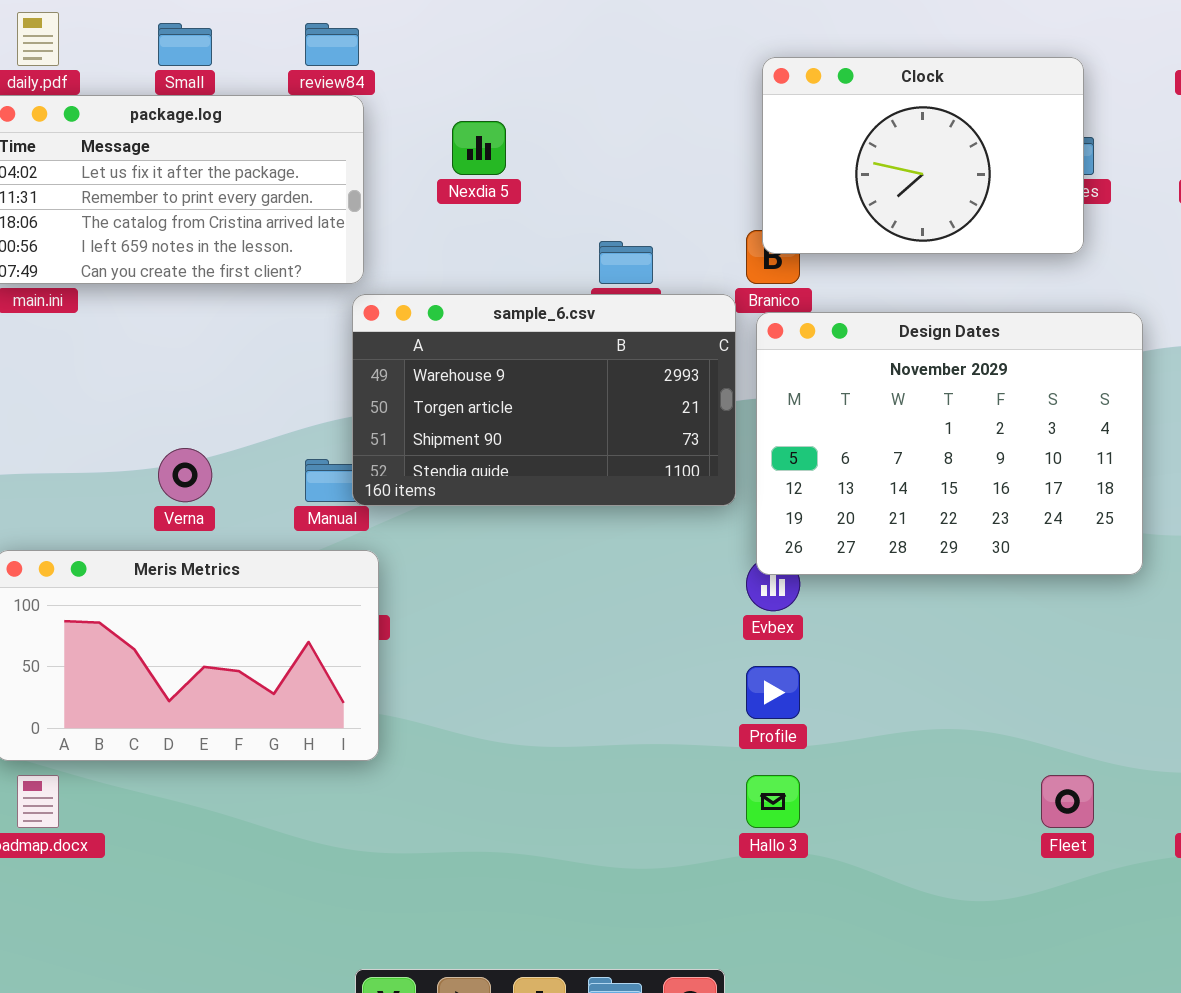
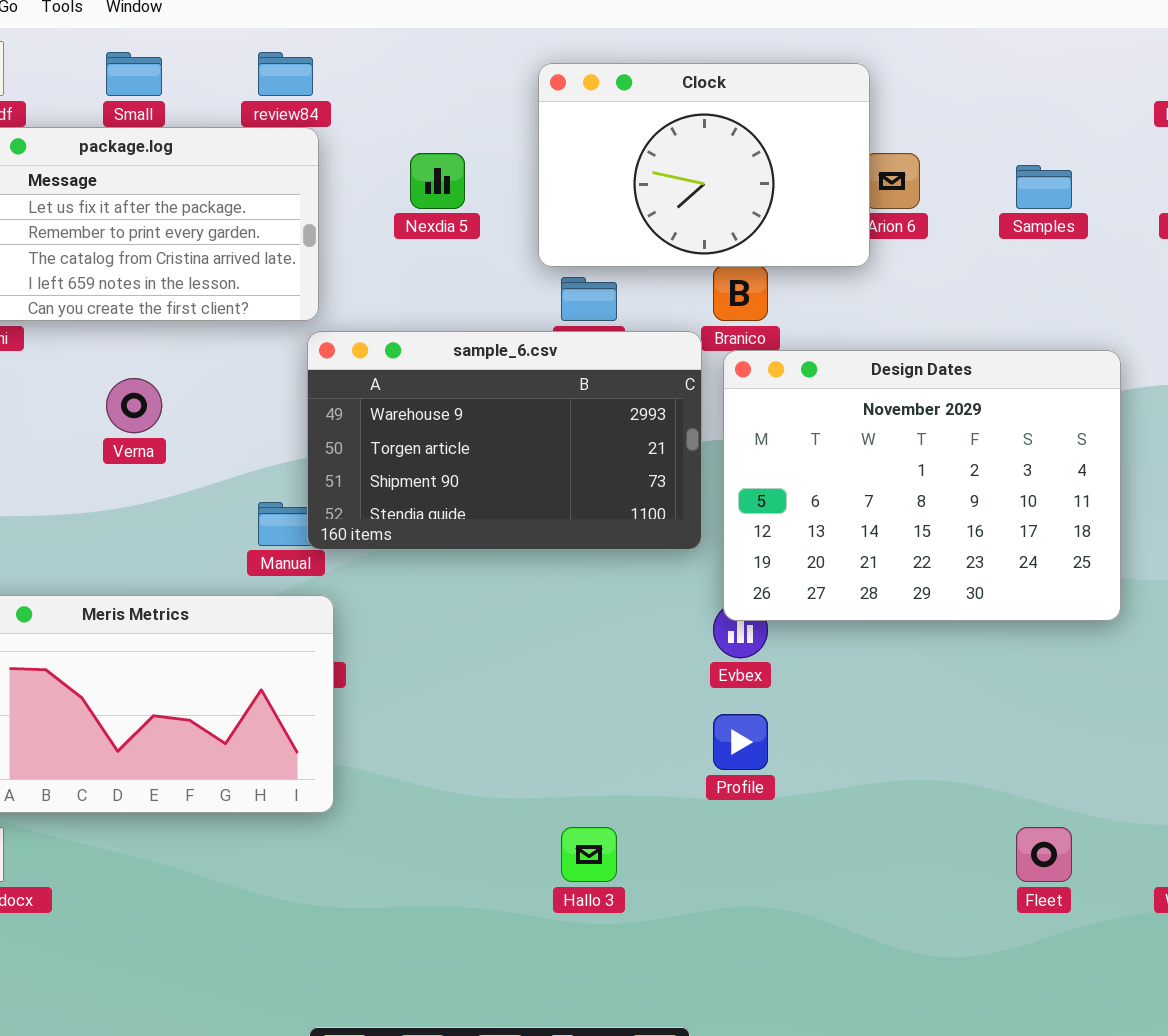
Clock: [762,57,1084,254] -> [538,63,870,267], moved
Verna: [158,448,212,502] -> [106,378,162,433], moved
Hallo 3: [746,775,800,828] -> [561,827,617,882], moved

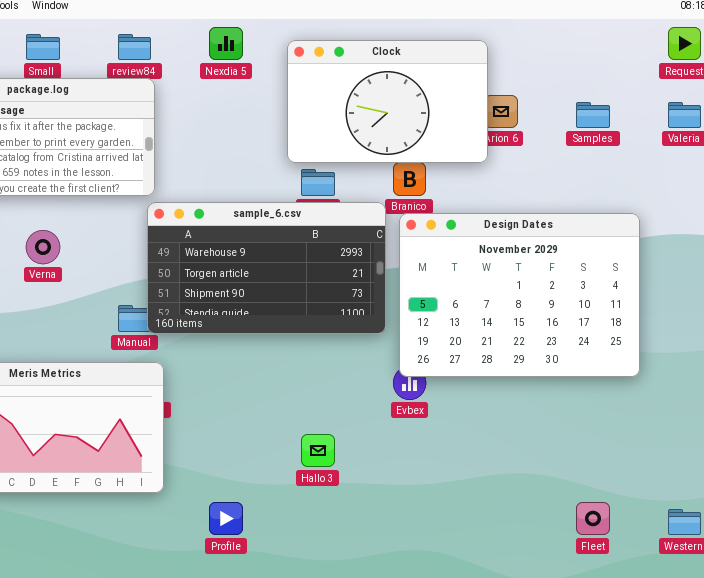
Nexdia 5: [410,153,465,209] -> [209,27,243,60], moved
Profile: [713,714,768,770] -> [209,502,243,535], moved
Hallo 3: [561,827,617,882] -> [301,434,335,467], moved

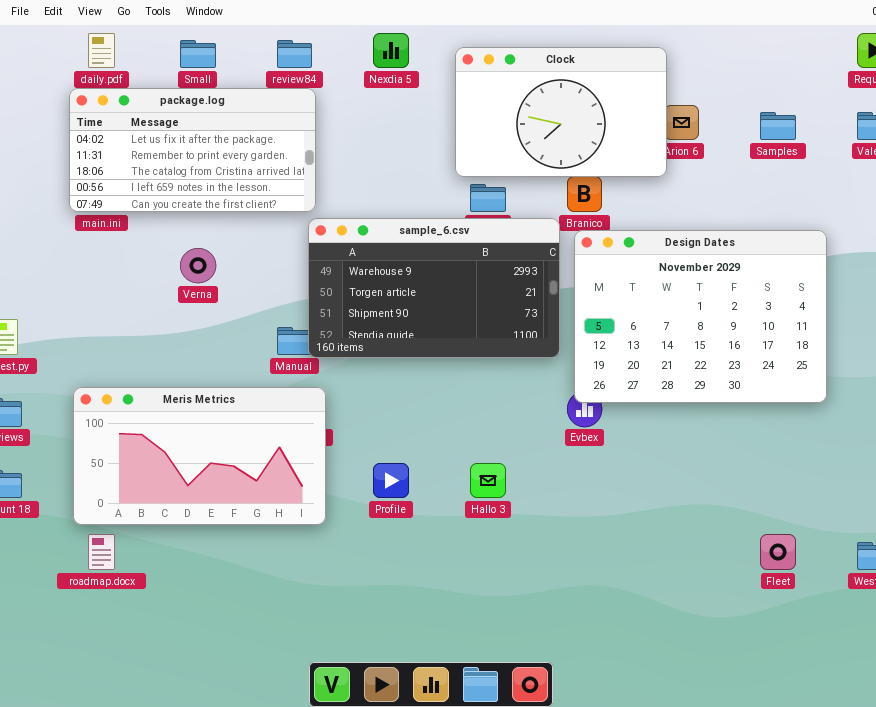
Profile: [209,502,243,535] -> [373,463,409,498], moved

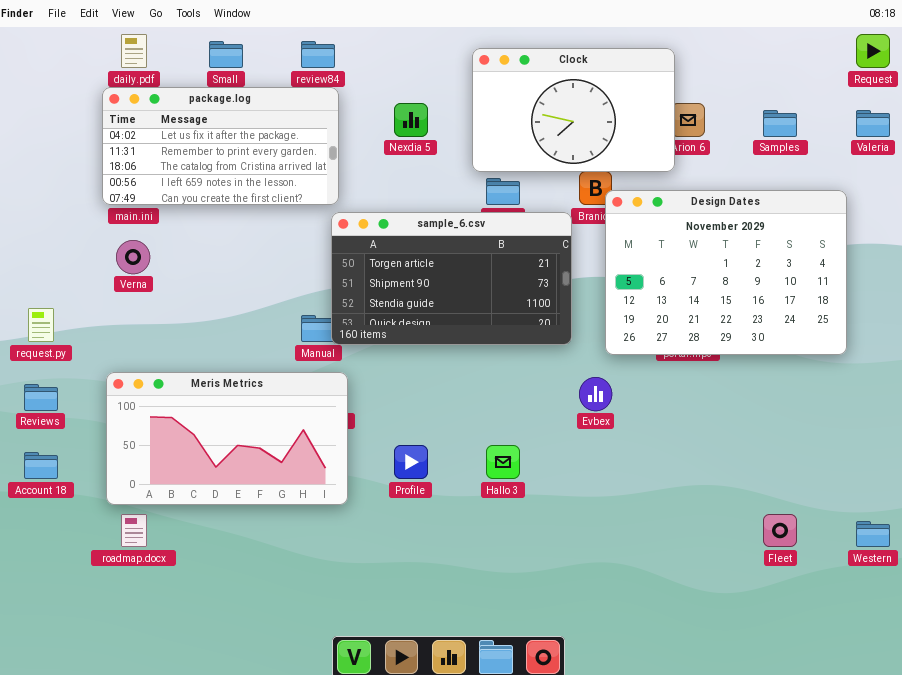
Nexdia 5: [373,33,409,68] -> [394,103,428,137], moved
sample_6.csv: [308,218,560,358] -> [331,212,572,345], scrolled down 1 row
Design Dates: [574,230,827,403] -> [605,190,847,355], moved
Verna: [180,248,216,283] -> [116,240,150,274], moved

